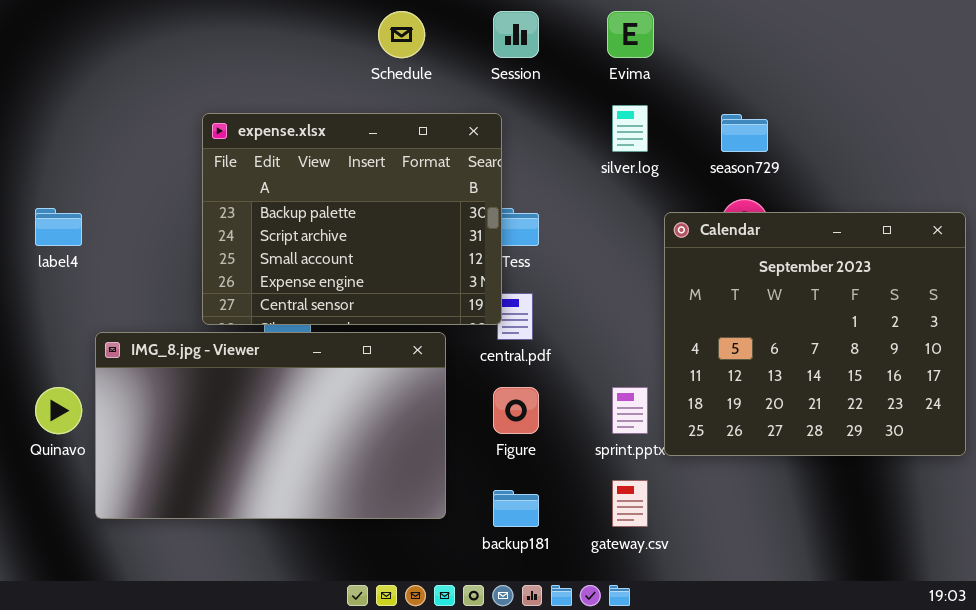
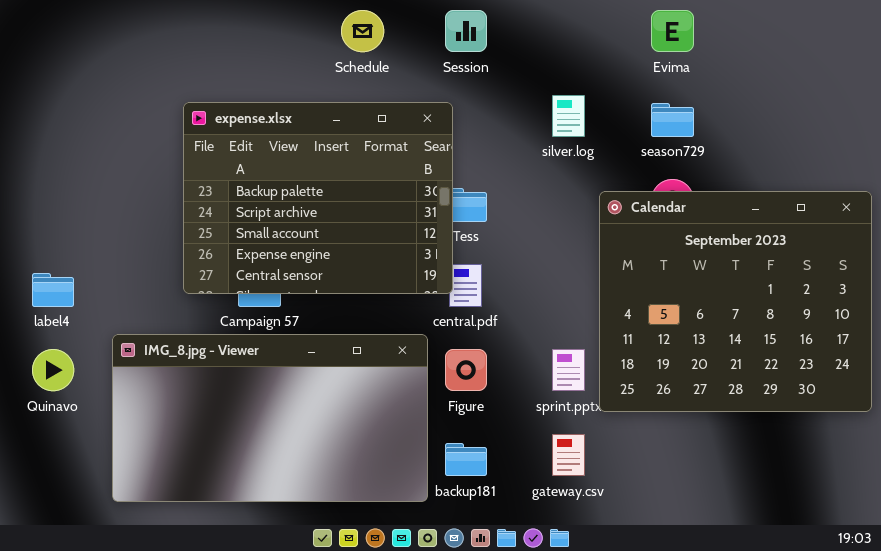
Evima: [607,11,654,58] -> [651,10,694,52], moved
label4: [35,208,82,246] -> [32,273,74,307], moved
IMG_8.jpg - Viewer: [95,332,446,519] -> [112,334,428,502], moved

